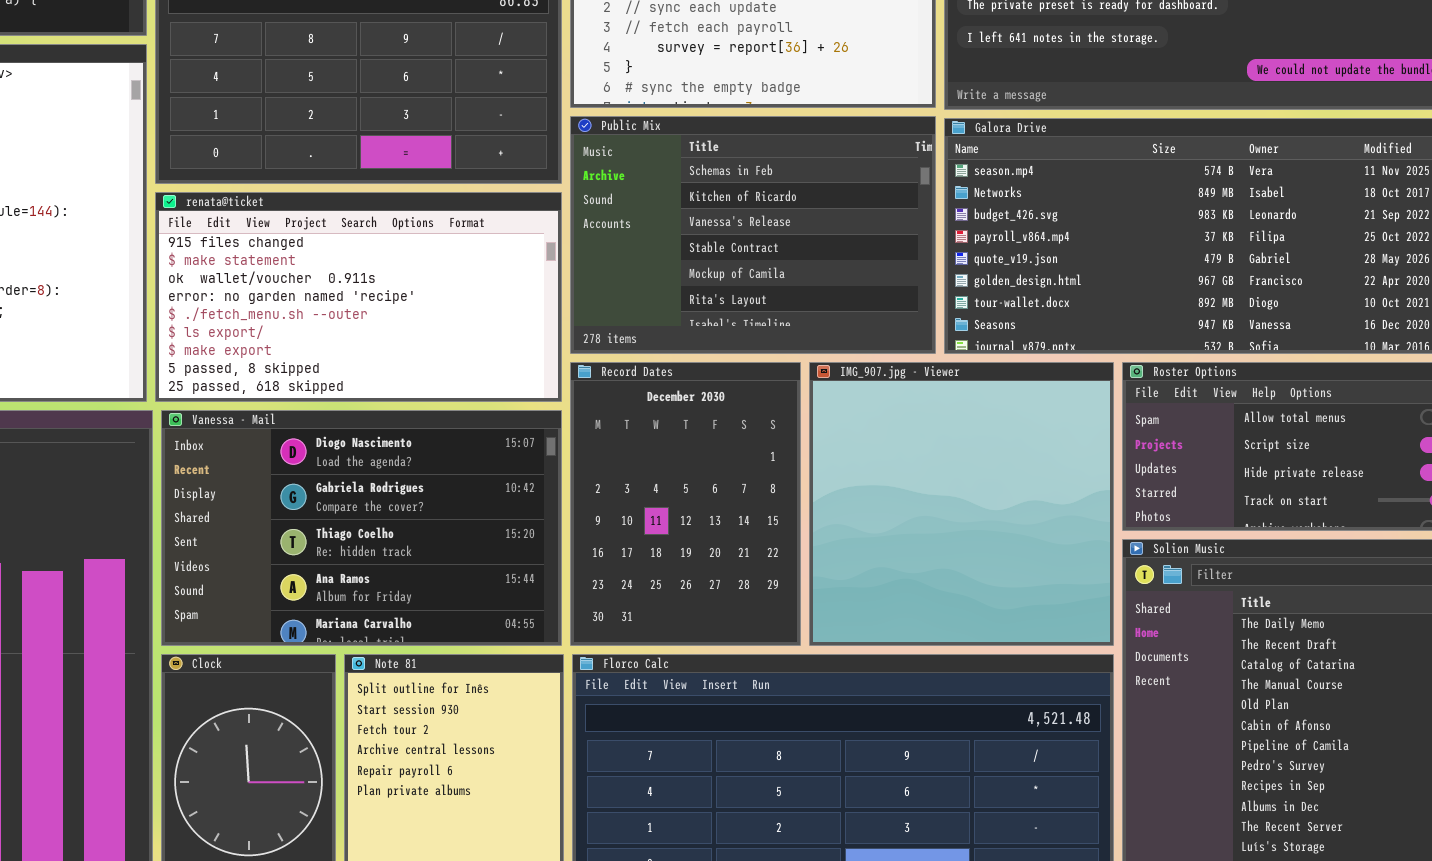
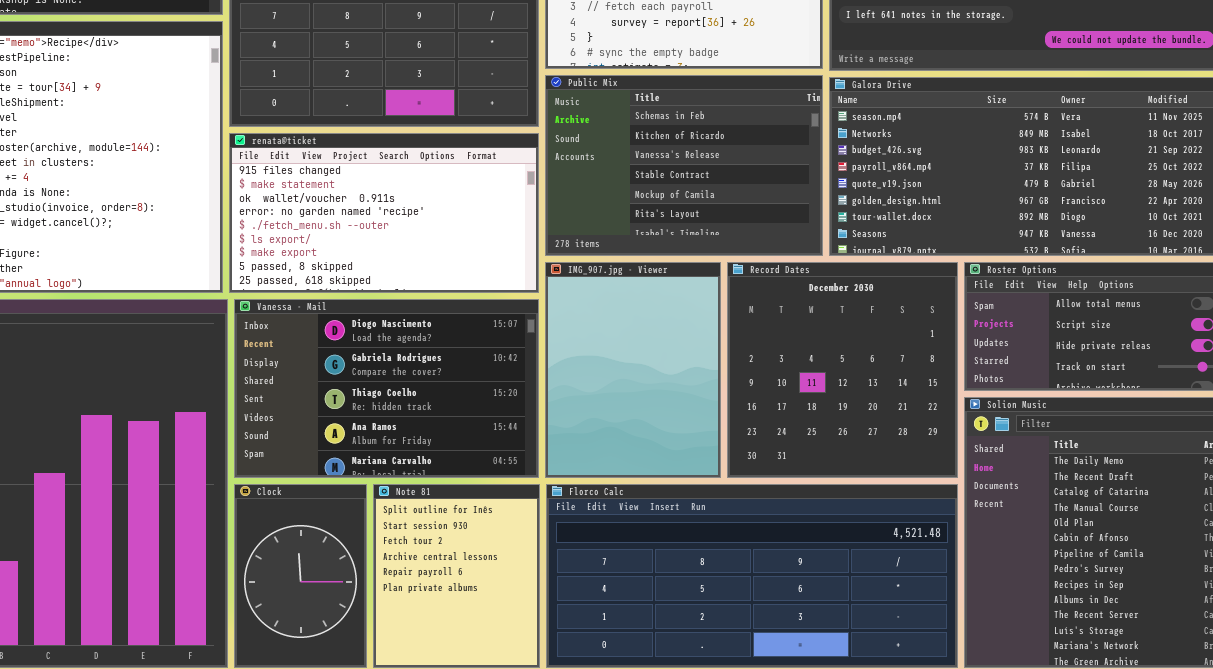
Record Dates: [570,362,801,646] -> [727,262,958,478], moved, resized
IMG_907.jpg - Viewer: [809,362,1114,646] -> [545,262,721,478], moved, resized

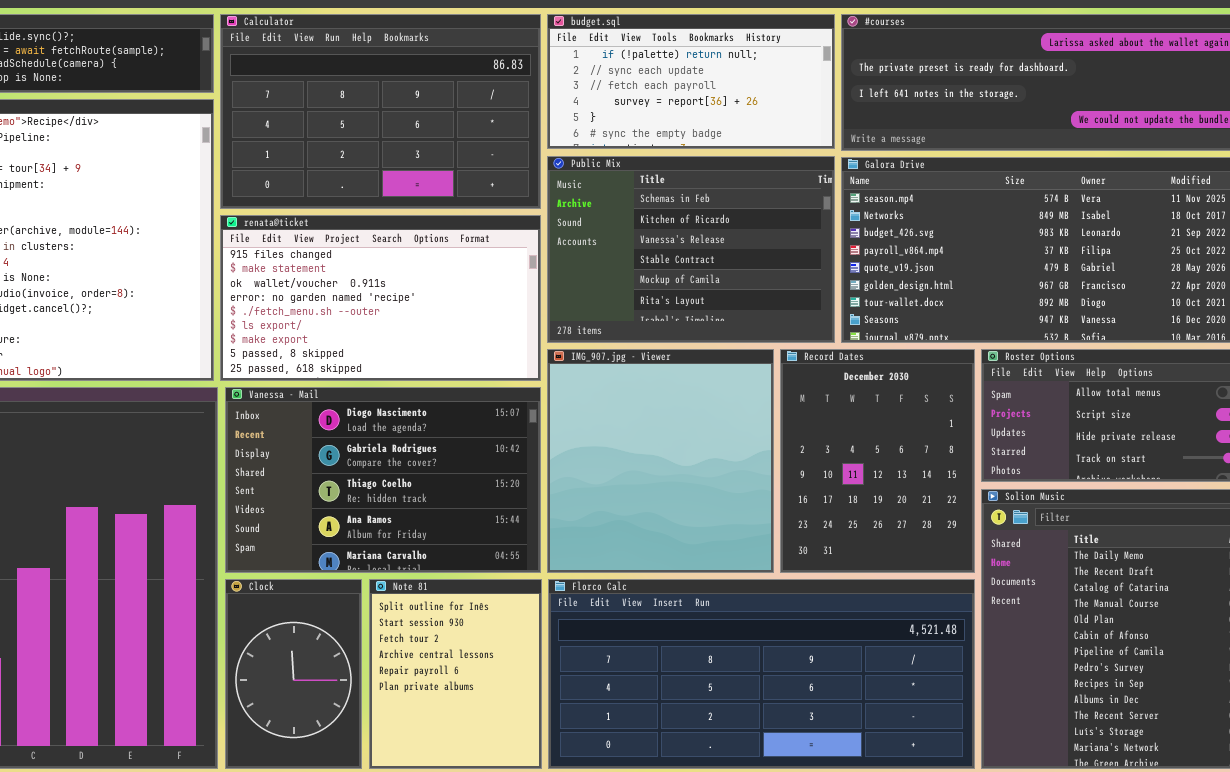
IMG_907.jpg - Viewer: [545,262,721,478] -> [547,349,774,573], resized
Record Dates: [727,262,958,478] -> [780,349,975,573], resized

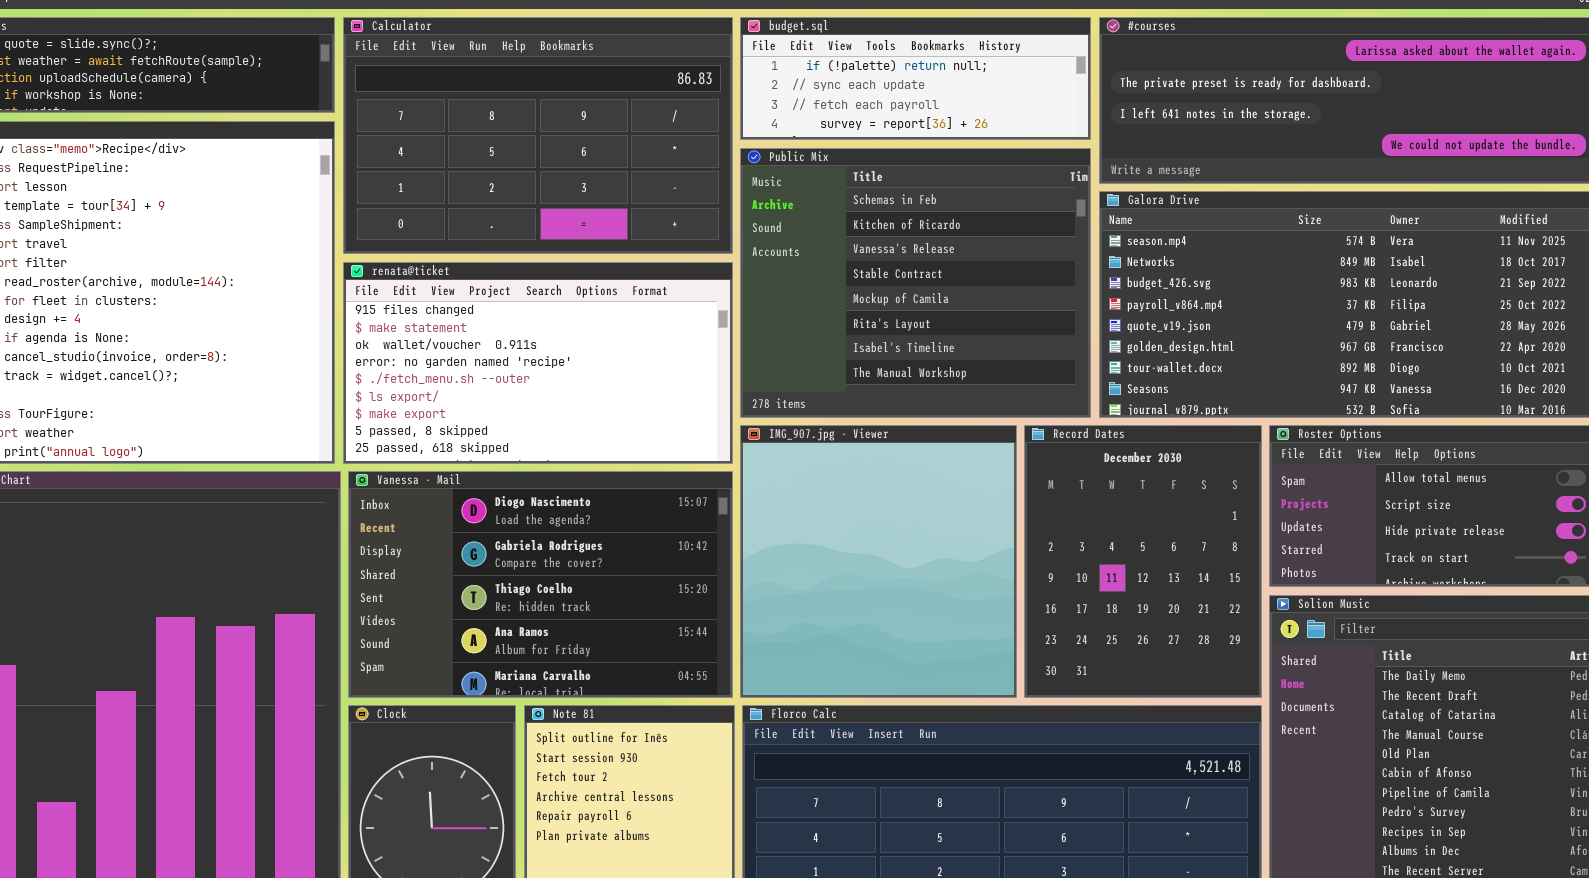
budget.sql: [547,14,835,149] -> [740,17,1091,140], resized
Public Mix: [547,156,835,343] -> [740,148,1091,418], resized

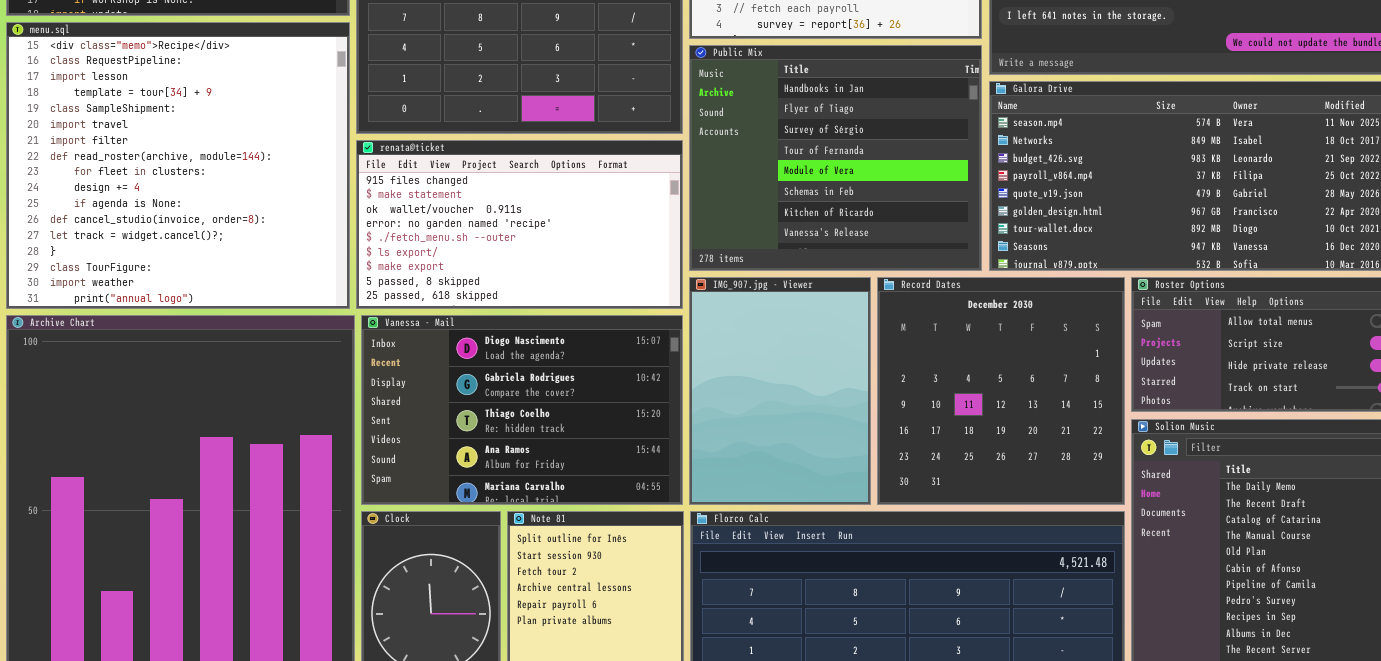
Public Mix: [740,148,1091,418] -> [689,45,982,271], scrolled up 5 rows
IMG_907.jpg - Viewer: [740,425,1017,698] -> [689,277,871,505], resized
Record Dates: [1024,425,1262,698] -> [877,277,1125,505], resized

